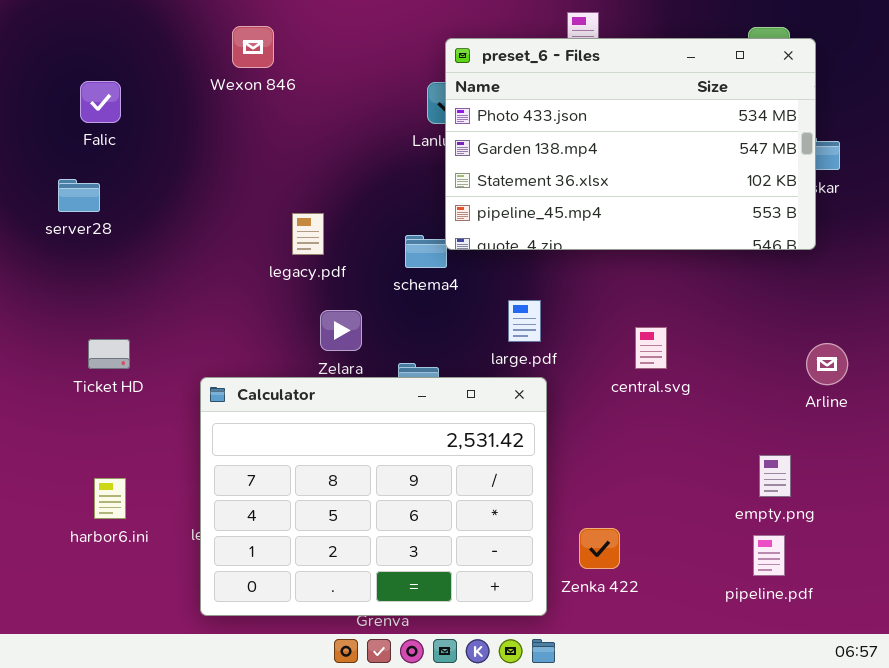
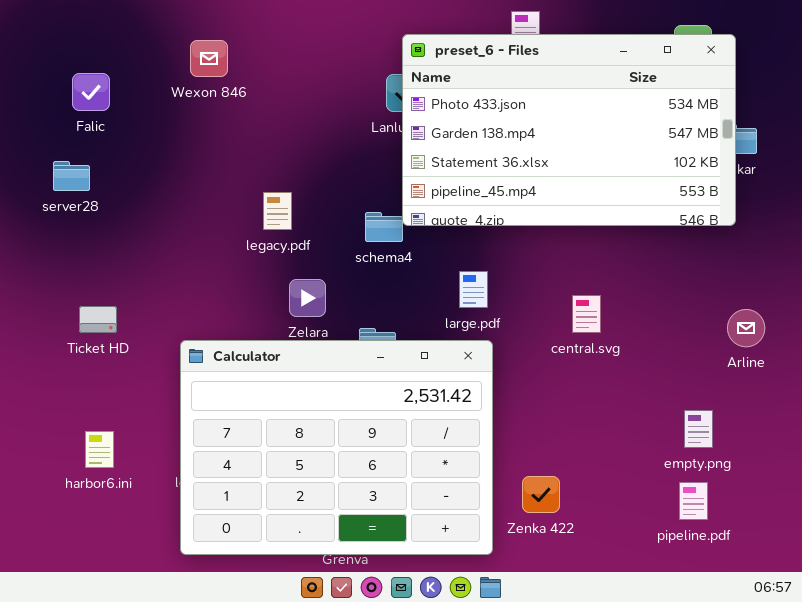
Wexon 846: [232,26,274,68] -> [190,40,228,77], moved

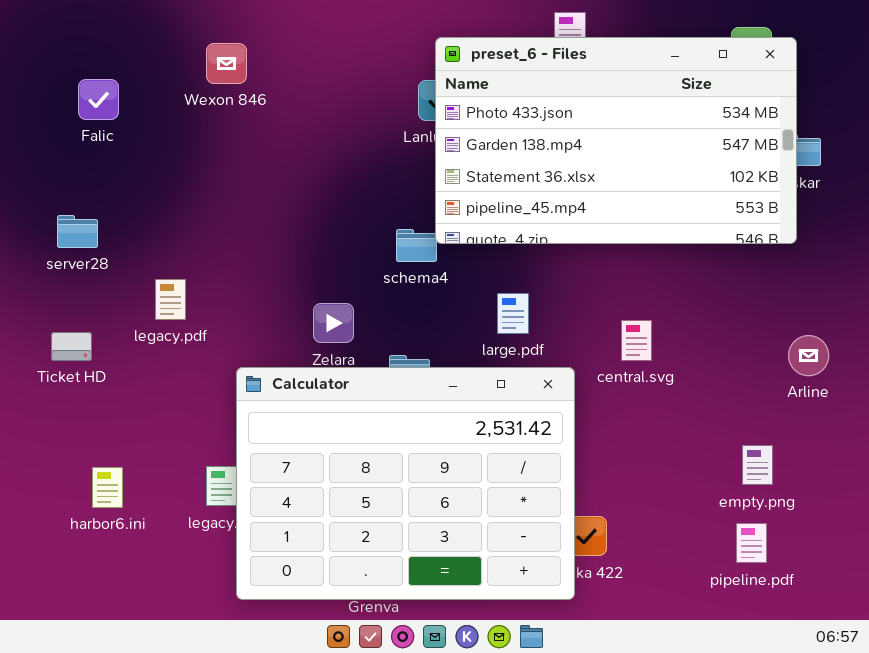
server28: [53,161,90,191] -> [57,215,98,248], moved
legacy.pdf: [263,192,292,230] -> [155,279,186,320], moved
Ticket HD: [79,306,117,333] -> [51,332,92,361], moved
Calculator: [180,340,493,555] -> [236,367,575,600], moved

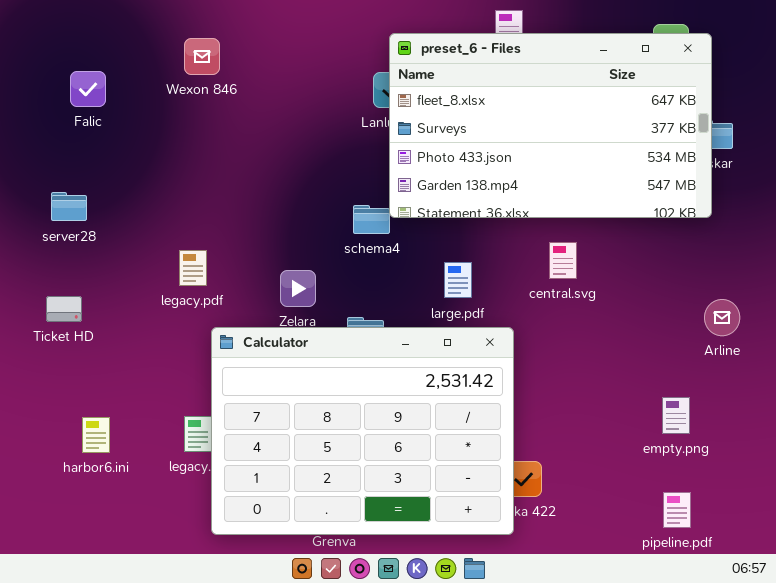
preset_6 - Files: [435,37,797,244] -> [389,33,712,218], scrolled up 2 rows
legacy.pdf: [155,279,186,320] -> [179,250,207,286], moved
central.svg: [621,320,652,361] -> [549,242,577,279], moved
pipeline.pdf: [736,523,767,563] -> [663,492,691,528], moved

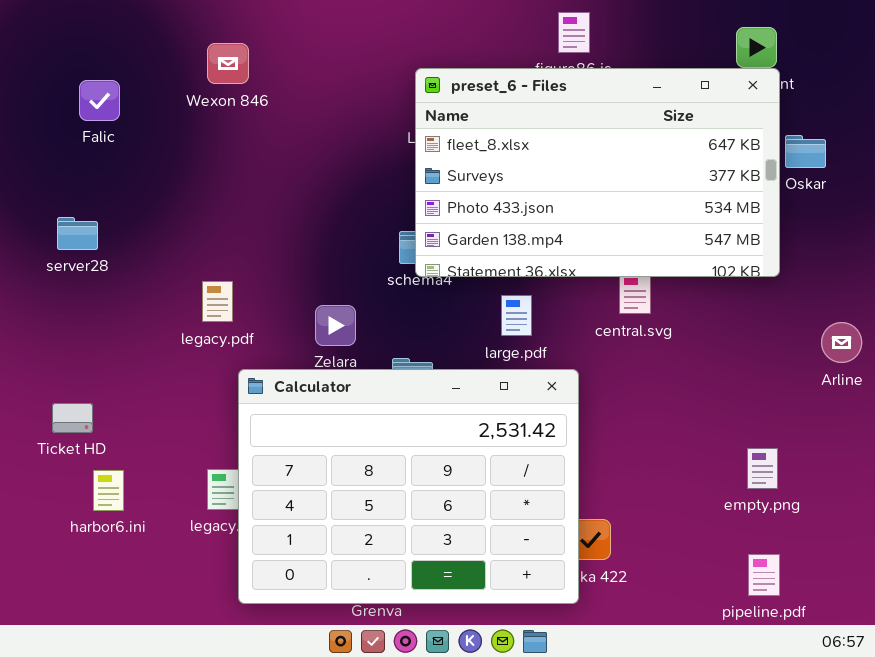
preset_6 - Files: [389,33,712,218] -> [415,68,780,277], moved
Ticket HD: [46,296,82,322] -> [52,403,93,433], moved
Arline: [704,299,740,336] -> [821,322,862,363], moved

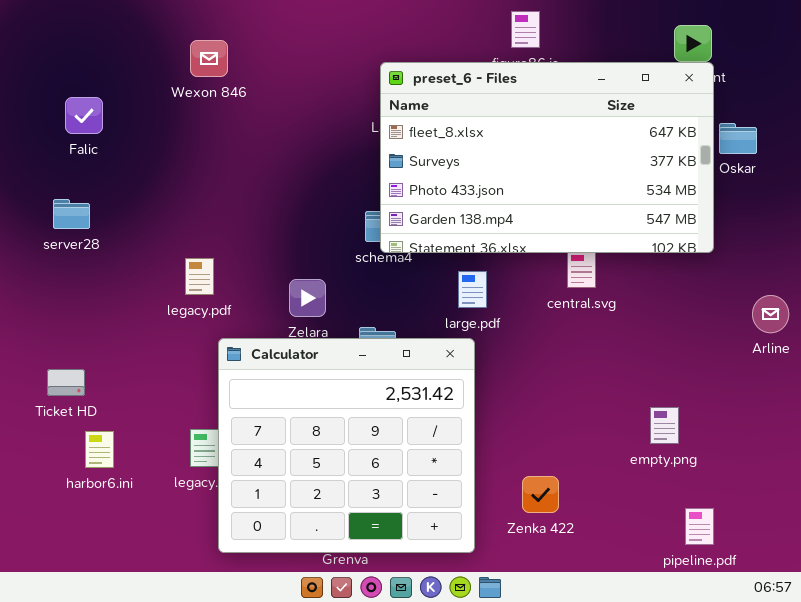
Falic: [79,80,120,121] -> [65,97,103,134], moved
Calculator: [238,369,579,604] -> [218,338,475,553], resized
empty.png: [747,448,778,489] -> [650,407,679,444], moved

